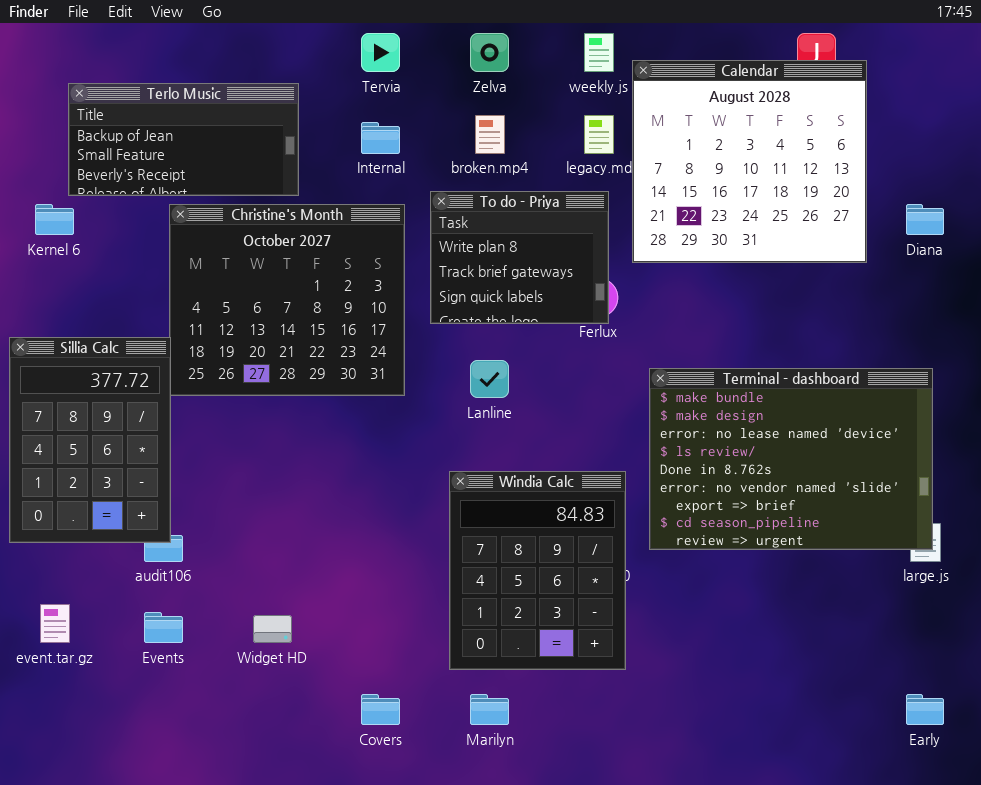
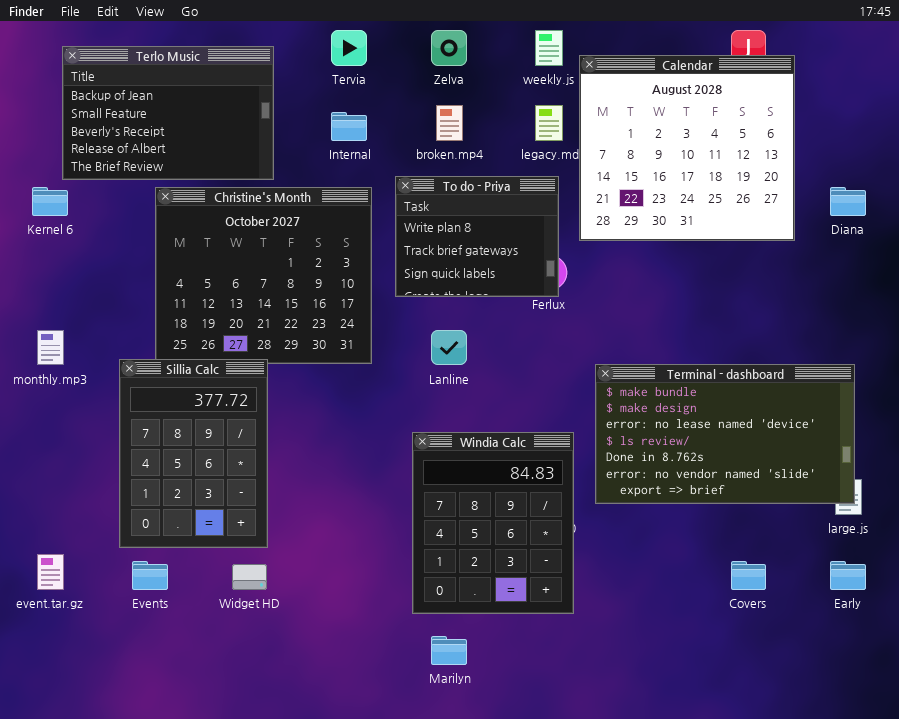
Terlo Music: [68,83,299,196] -> [62,46,274,180], resized
Sillia Calc: [9,337,171,543] -> [119,359,268,548], moved
Terminal - dashboard: [649,368,933,550] -> [595,364,855,504], resized
Covers: [361,694,400,725] -> [731,561,766,590], moved
Early: [906,694,944,725] -> [830,561,866,590], moved

